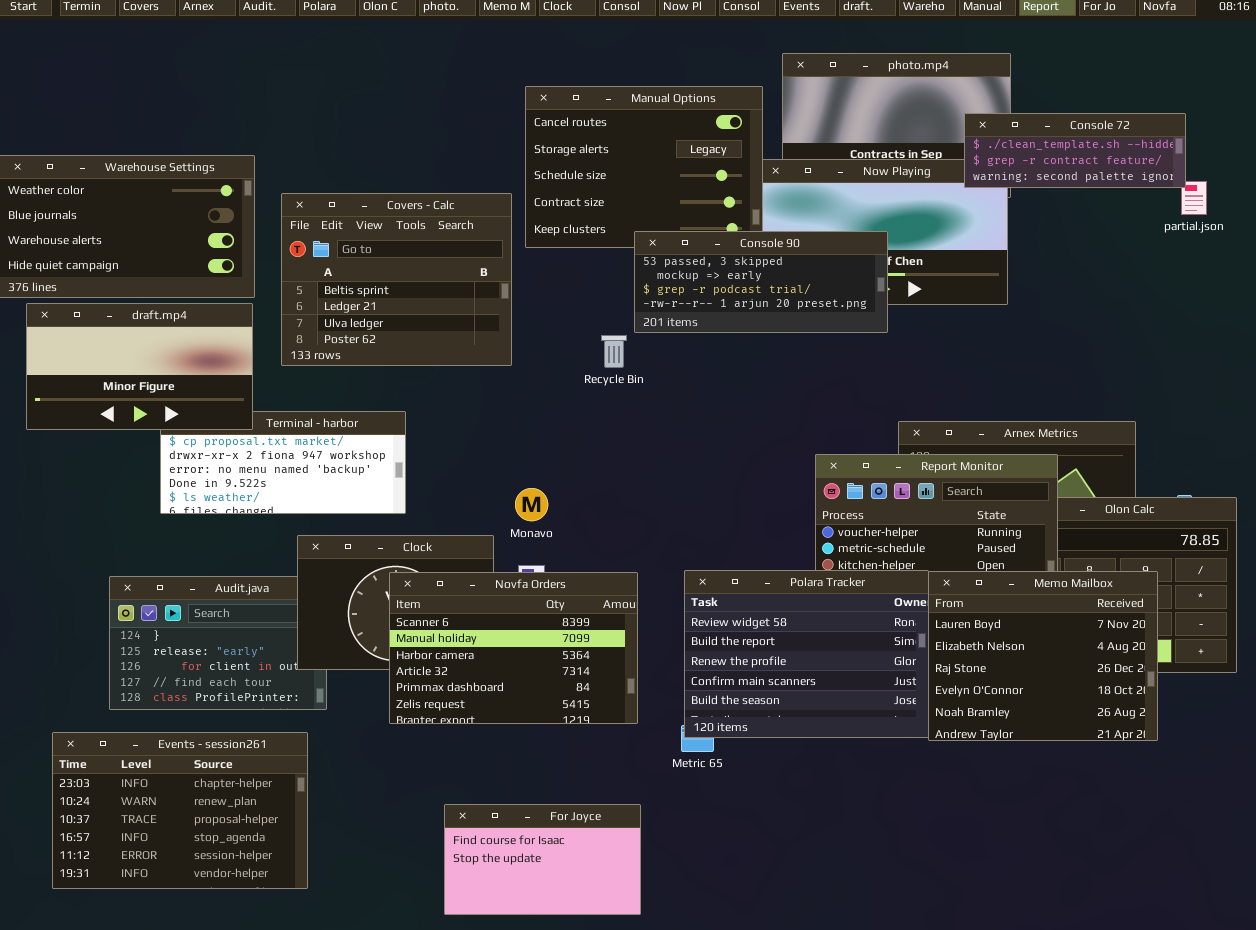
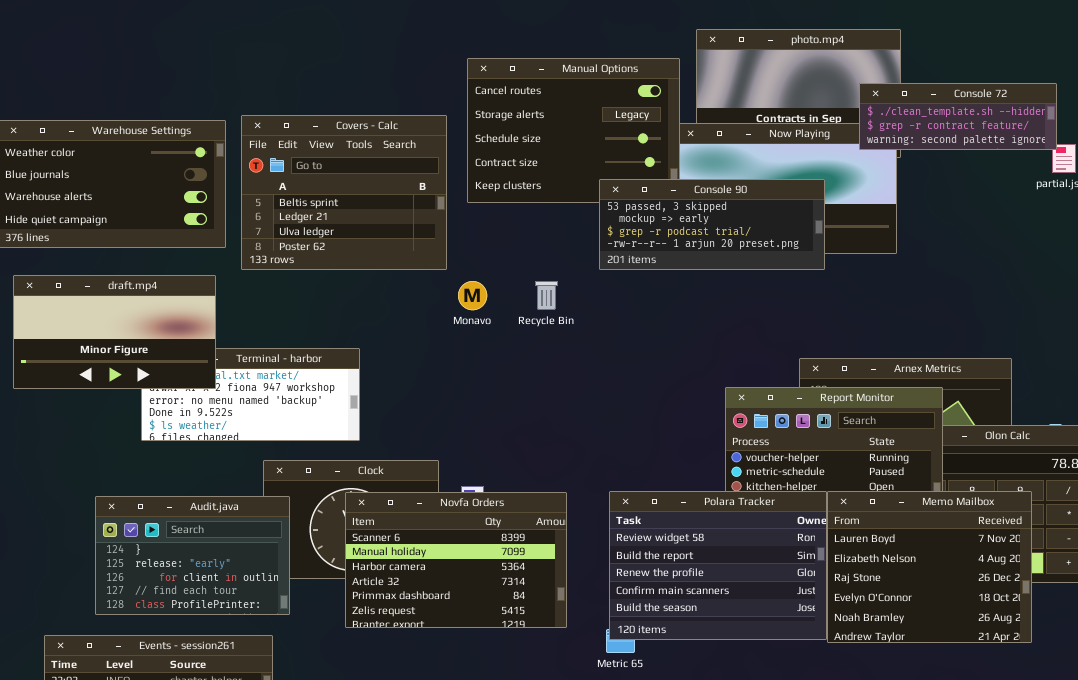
Covers - Calc: [281,193,512,366] -> [241,115,447,270], moved
Console 90: [634,231,888,333] -> [599,179,825,270], moved
draft.mp4: [26,303,253,430] -> [13,275,216,389], moved
Monavo: [515,488,548,521] -> [458,281,487,310], moved
Audit.java: [109,576,327,710] -> [95,496,290,615], raised

